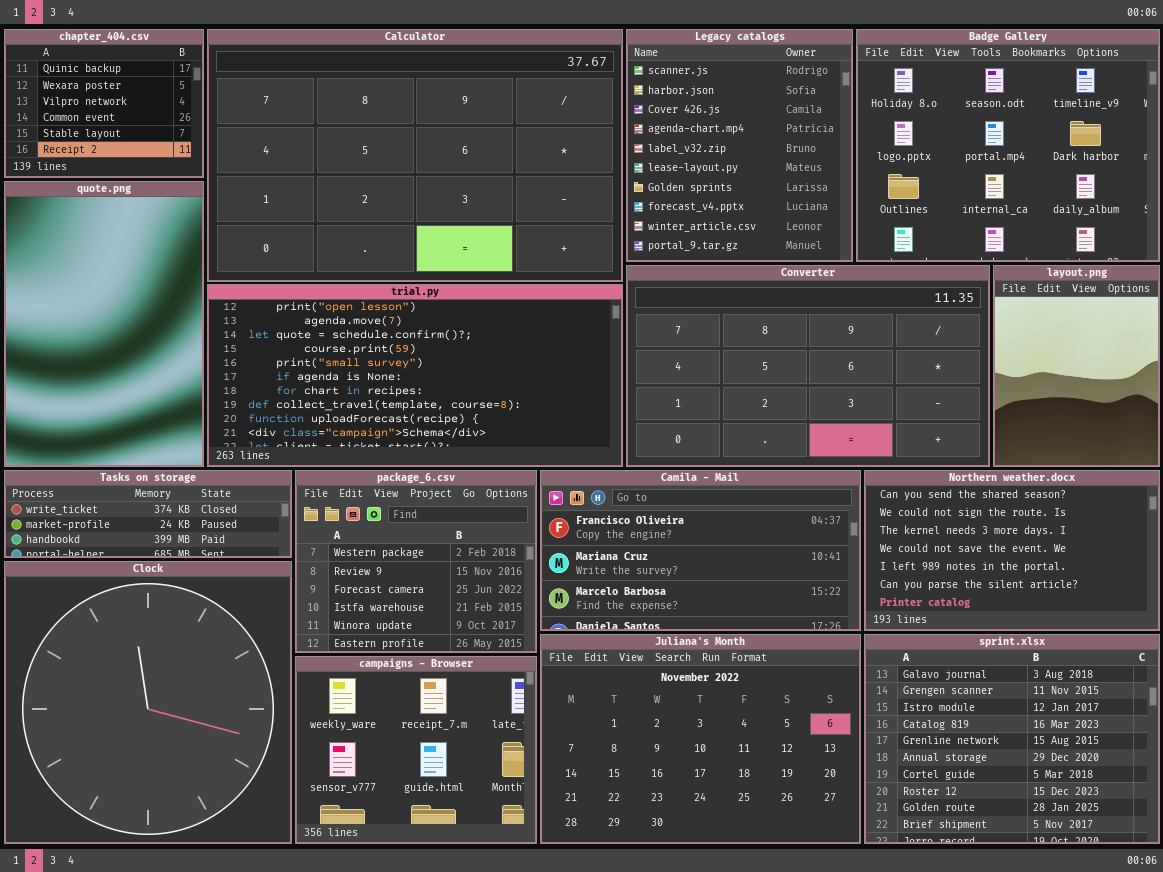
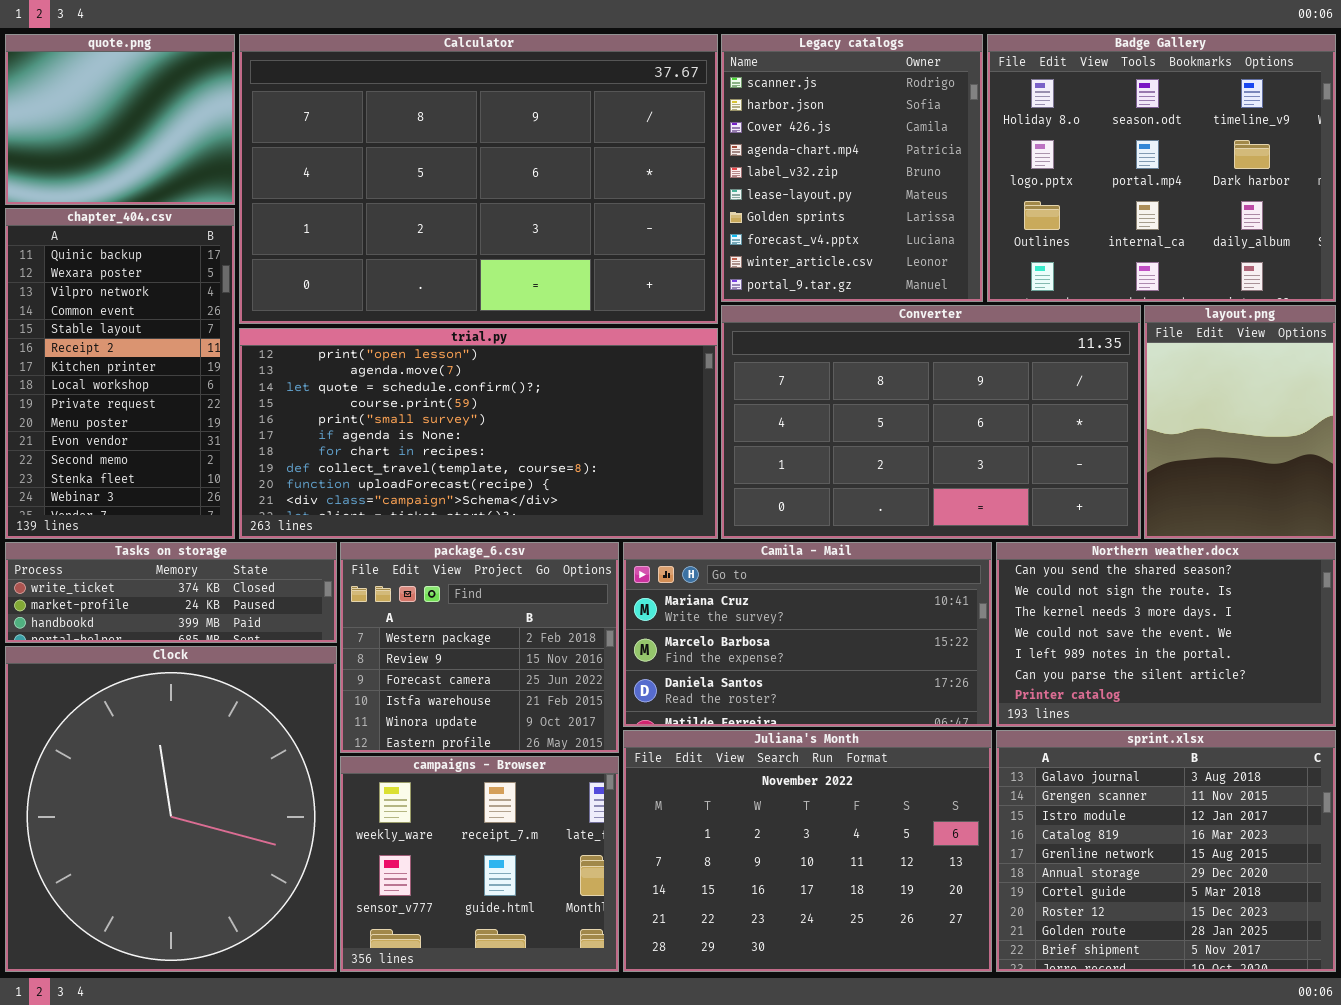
chapter_404.csv: [4,29,204,178] -> [5,208,235,539], moved, resized
quote.png: [4,181,204,467] -> [5,34,235,205], moved, resized
Camila - Mail: [540,470,861,631] -> [623,542,992,727], scrolled down 1 row

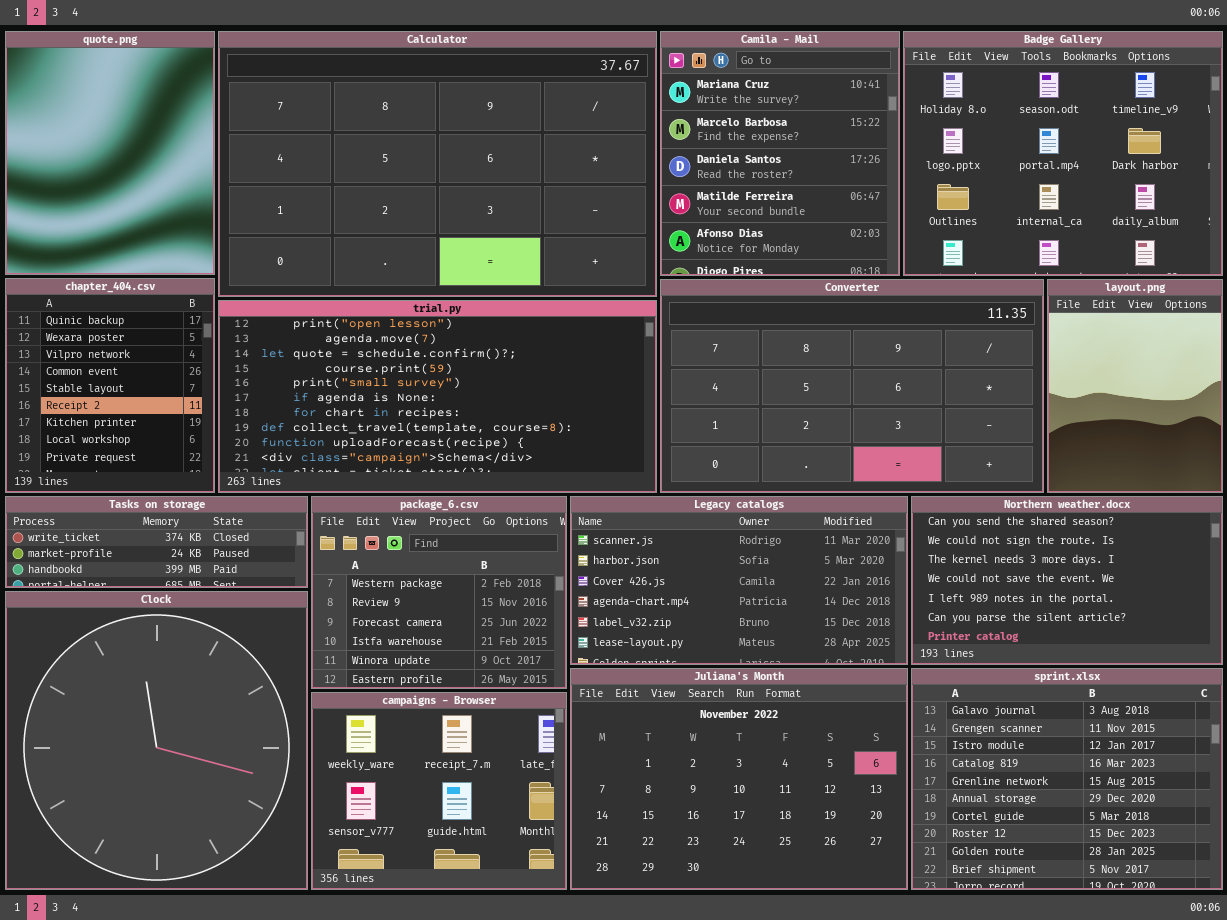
quote.png: [5,34,235,205] -> [5,31,215,275], resized
Legacy catalogs: [721,34,983,302] -> [570,496,908,665], moved, resized
chapter_404.csv: [5,208,235,539] -> [5,278,215,493], resized
Camila - Mail: [623,542,992,727] -> [660,31,900,276], moved, resized

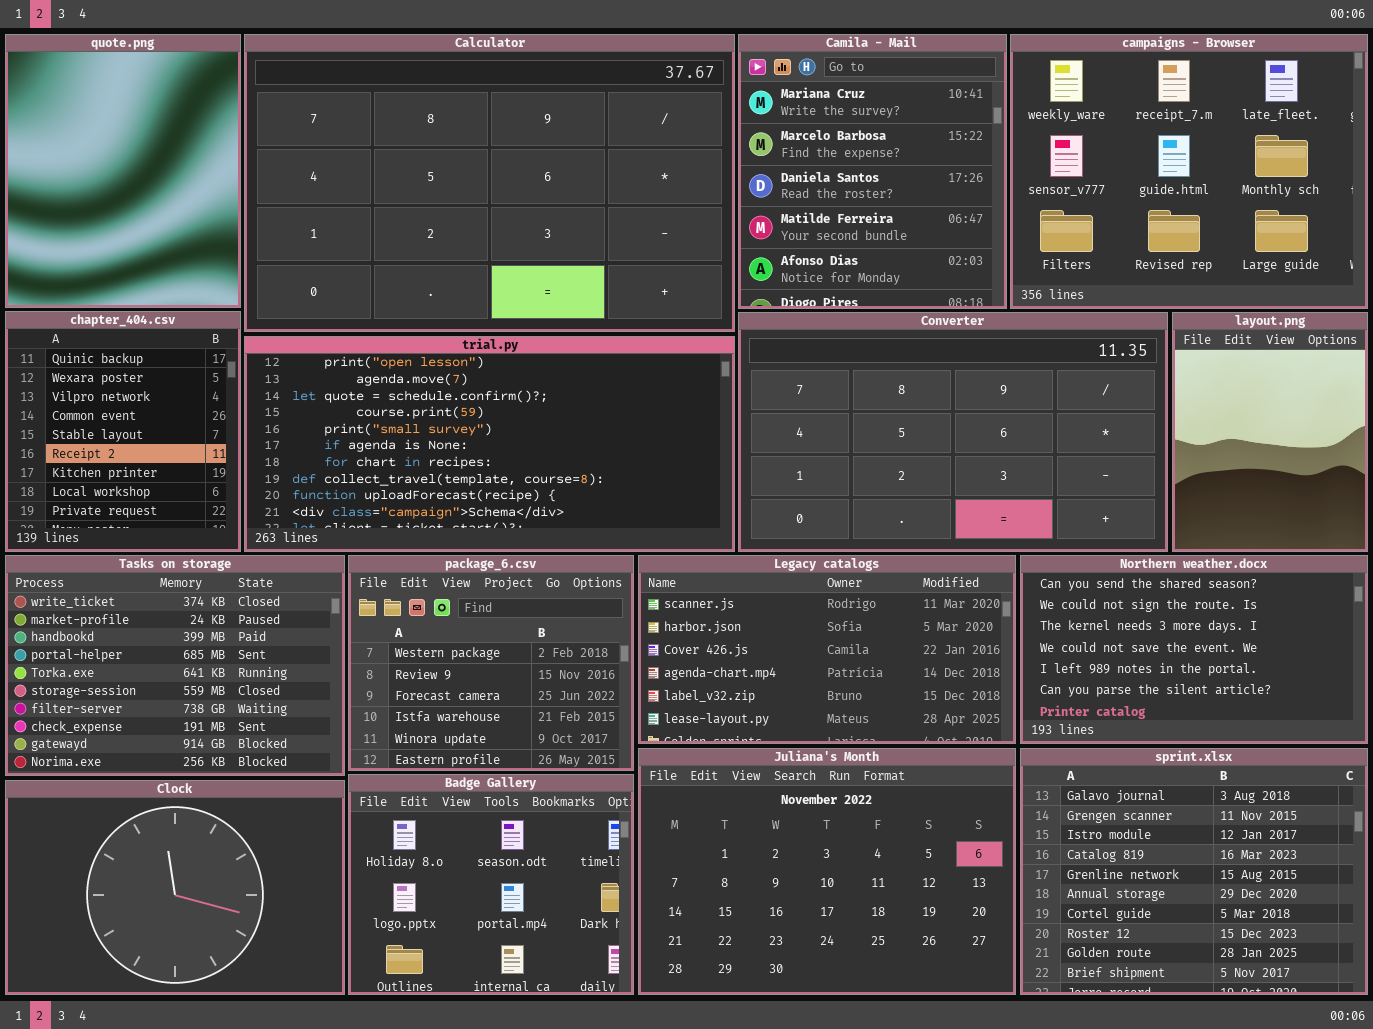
Badge Gallery: [903,31,1223,276] -> [348,774,634,995], moved, resized
Tasks on storage: [5,496,308,588] -> [5,555,345,776], resized
Clock: [5,591,308,890] -> [5,780,345,995], resized
campaigns - Browser: [311,692,567,890] -> [1010,34,1368,309], moved, resized

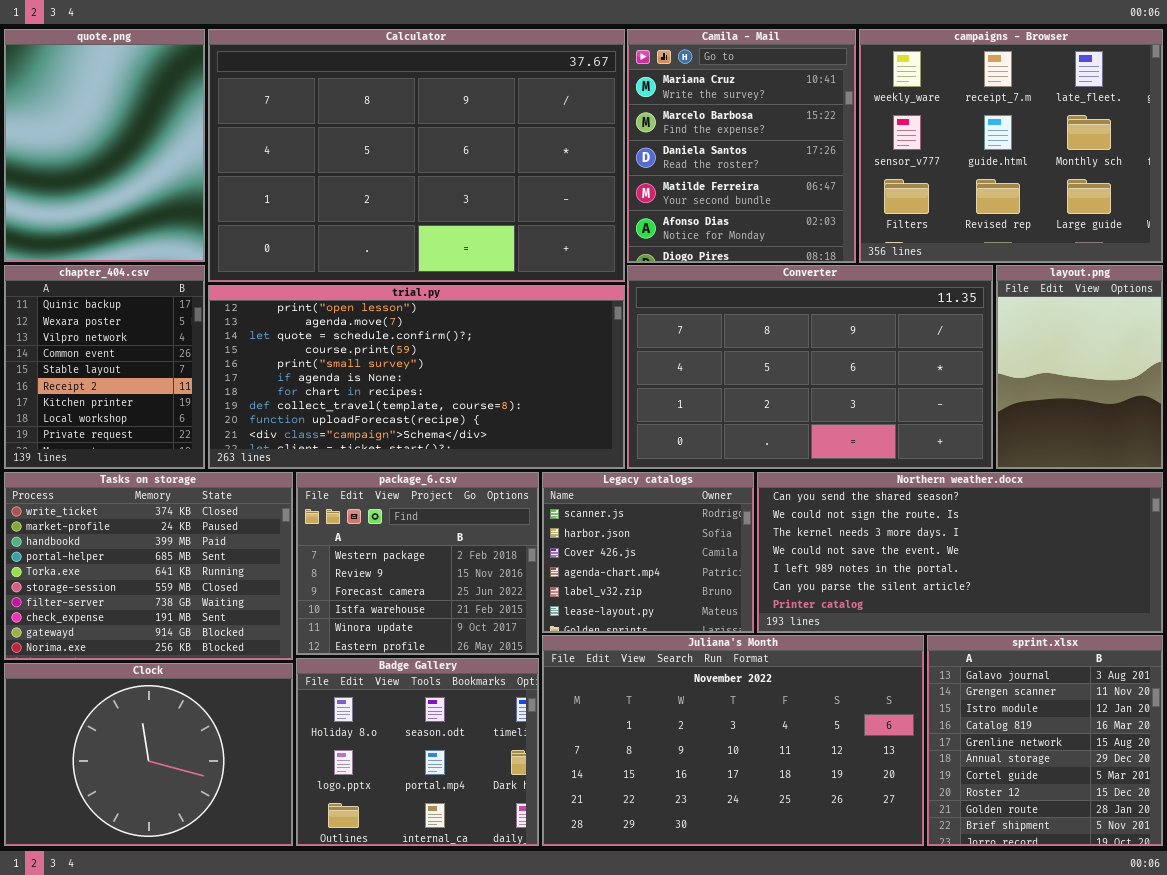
Legacy catalogs: [638,555,1016,744] -> [542,472,754,633], resized
Northern weather.docx: [1020,555,1368,744] -> [757,472,1163,633], resized
Juliana's Month: [638,748,1016,995] -> [542,635,924,846], resized
sprint.xlsx: [1020,748,1368,995] -> [927,635,1163,846], resized

